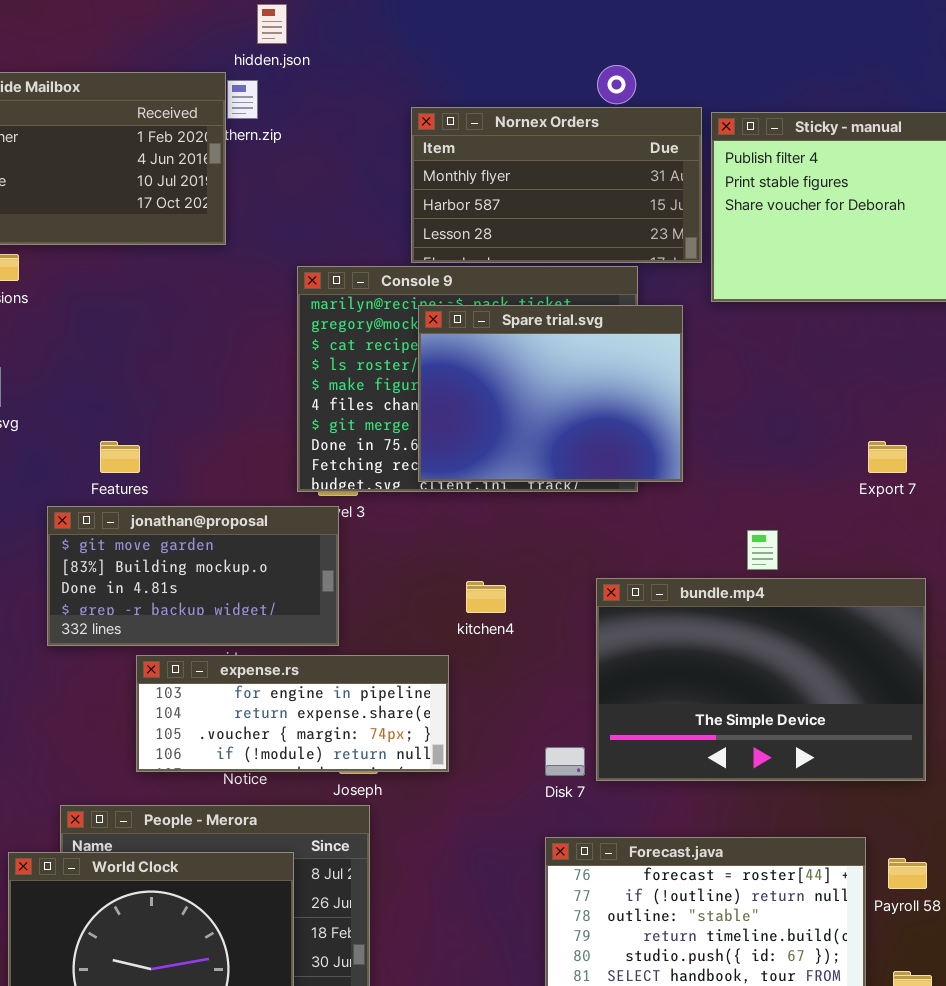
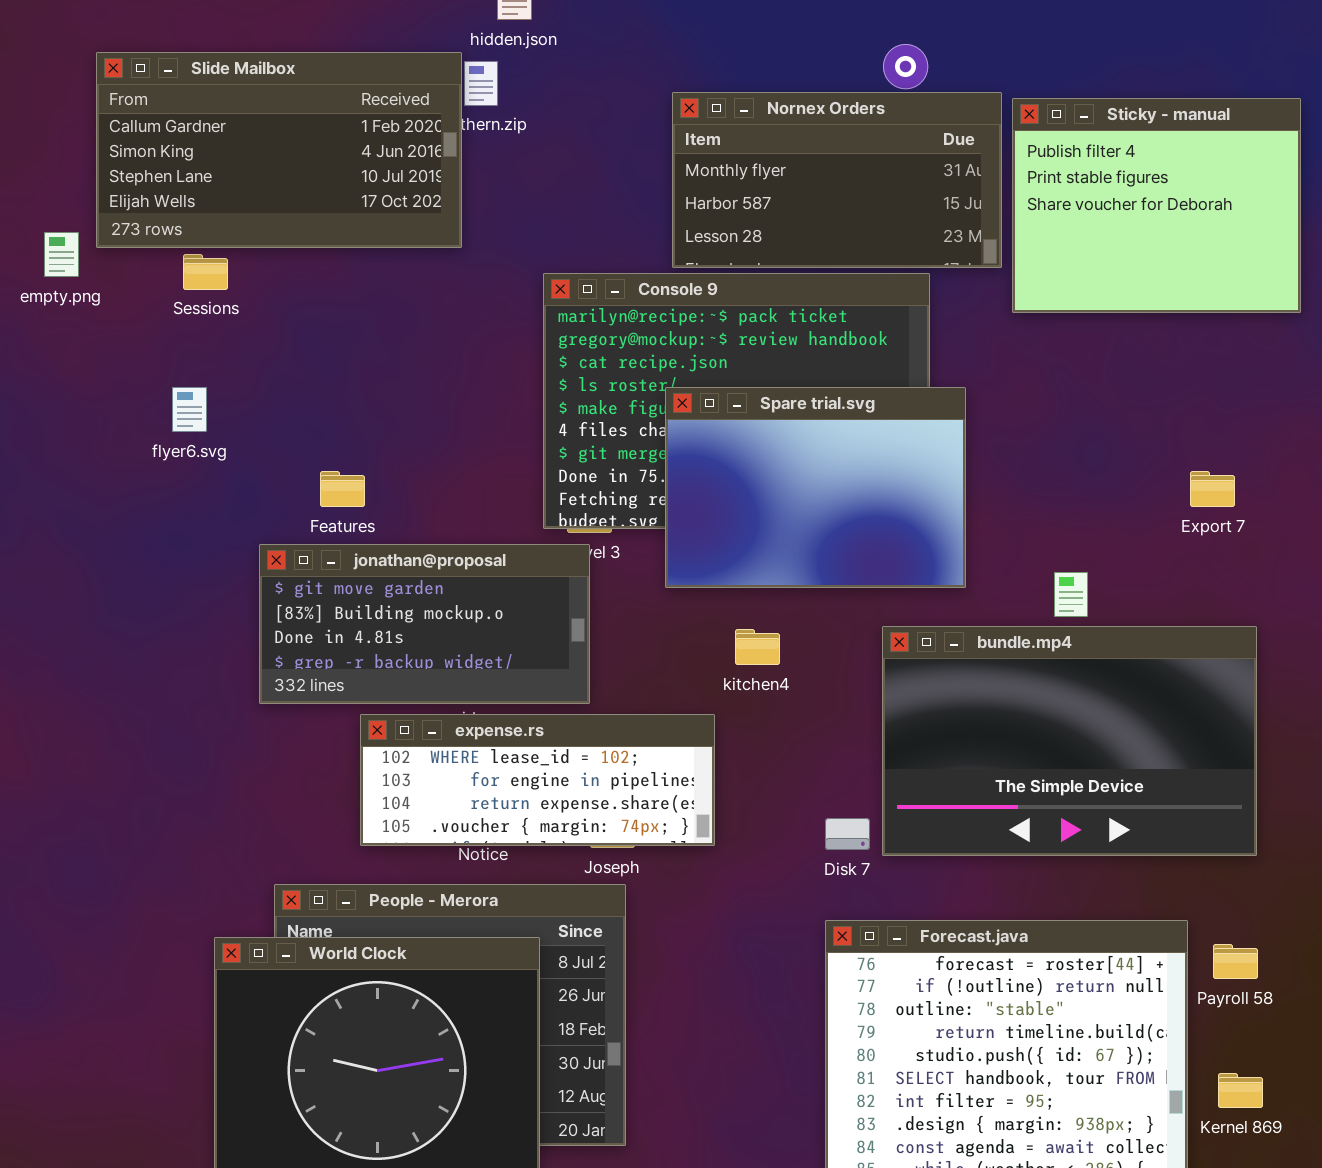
Spare trial.svg: [418,305,683,482] -> [665,387,966,588], moved
expense.rs: [136,655,449,772] -> [360,714,715,846], scrolled up 1 row

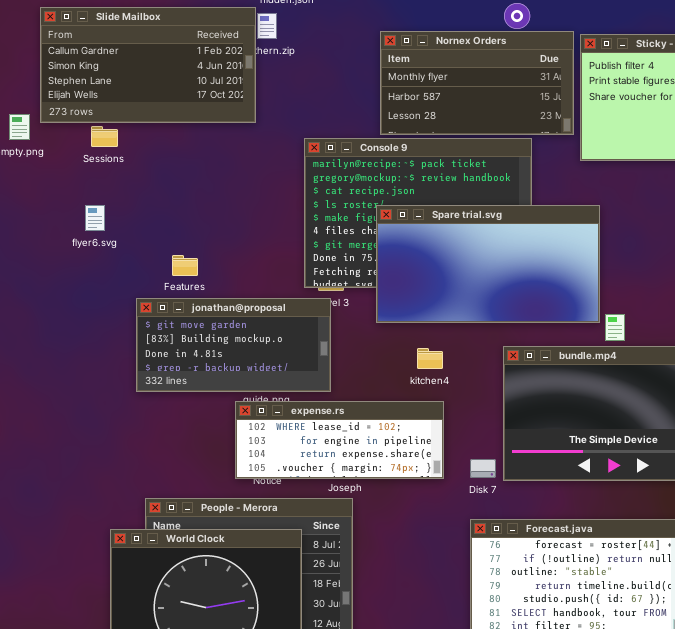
Spare trial.svg: [665,387,966,588] -> [376,205,600,323], resized
expense.rs: [360,714,715,846] -> [235,401,444,479], moved

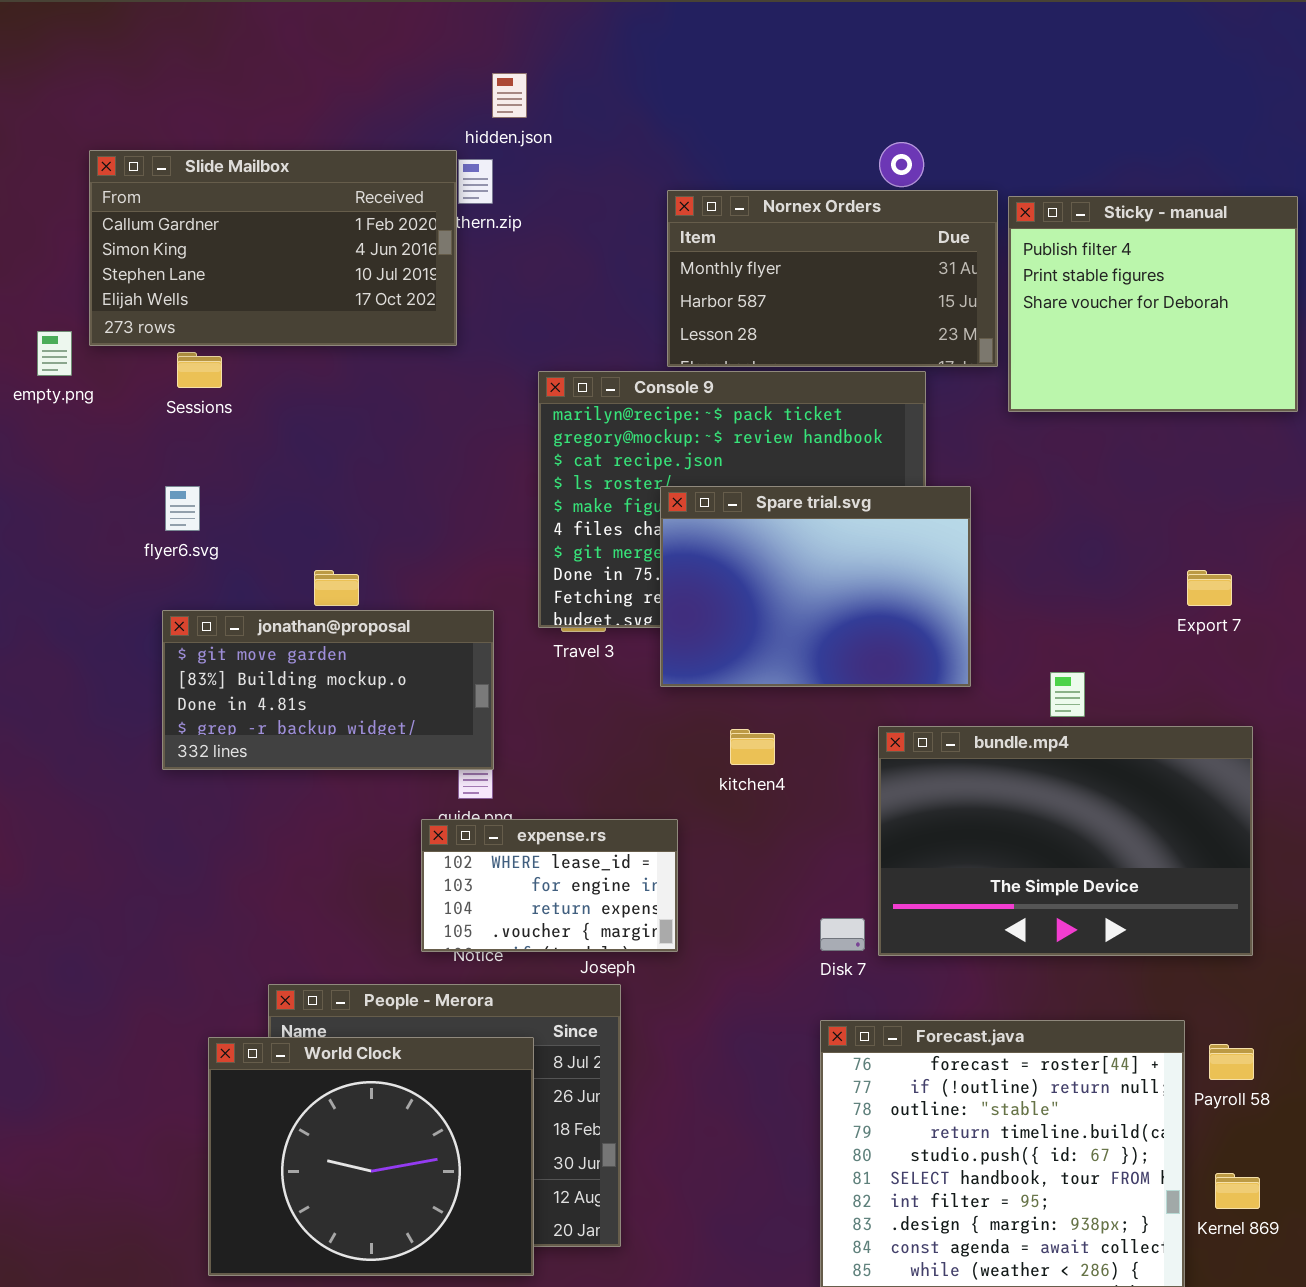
Spare trial.svg: [376,205,600,323] -> [660,486,971,687], resized
jonathan@proposal: [136,298,331,392] -> [162,610,494,770], moved
expense.rs: [235,401,444,479] -> [421,819,678,952], resized

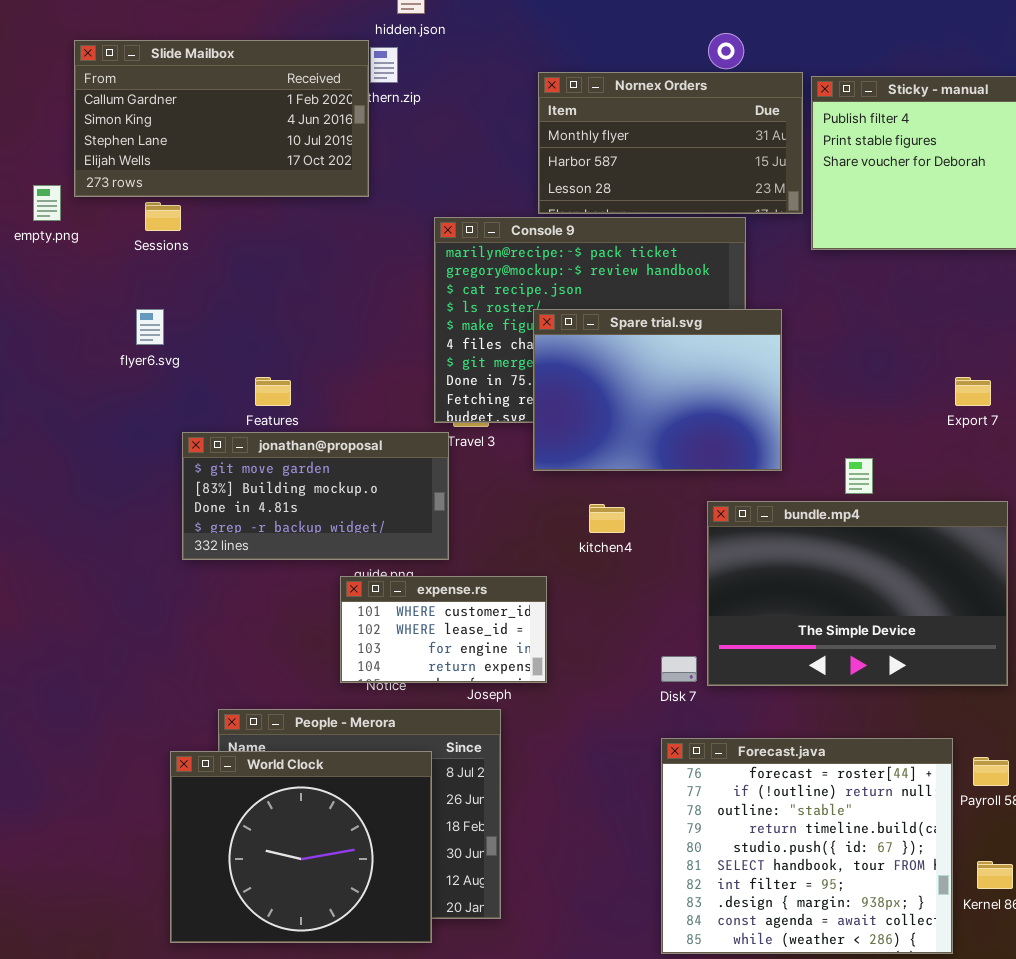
jonathan@proposal: [162,610,494,770] -> [182,432,449,560], moved
expense.rs: [421,819,678,952] -> [340,576,547,683], scrolled up 1 row

